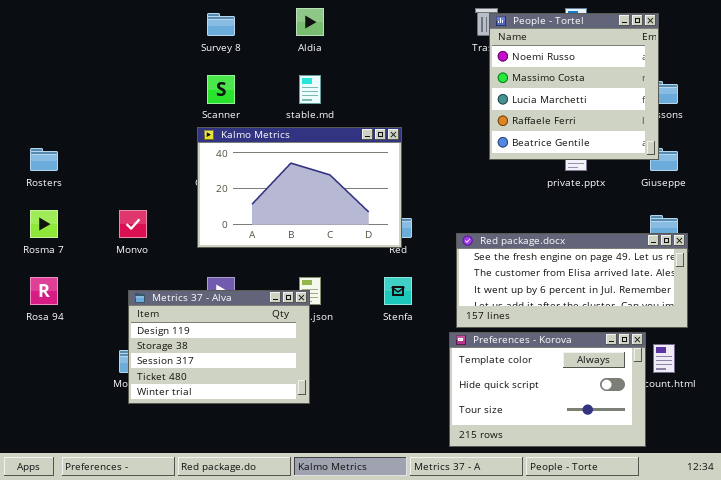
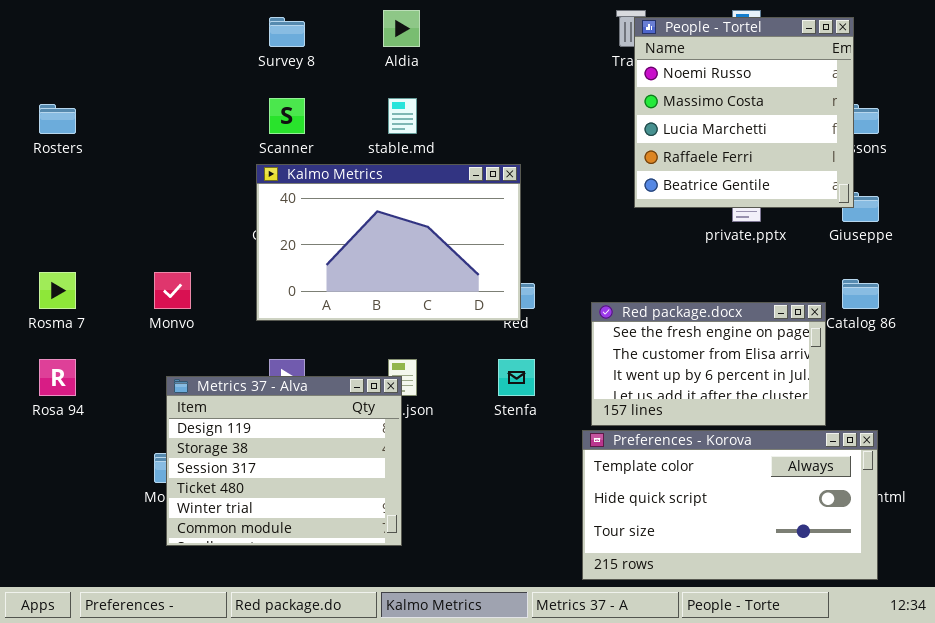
Rosters: [30,148,58,171] -> [39,104,76,134], moved
Red package.docx: [456,233,688,328] -> [591,302,826,426], resized
Metrics 37 - Alva: [128,290,310,404] -> [166,376,402,546], resized
Preferences - Korova: [449,332,646,447] -> [582,430,878,580], resized

